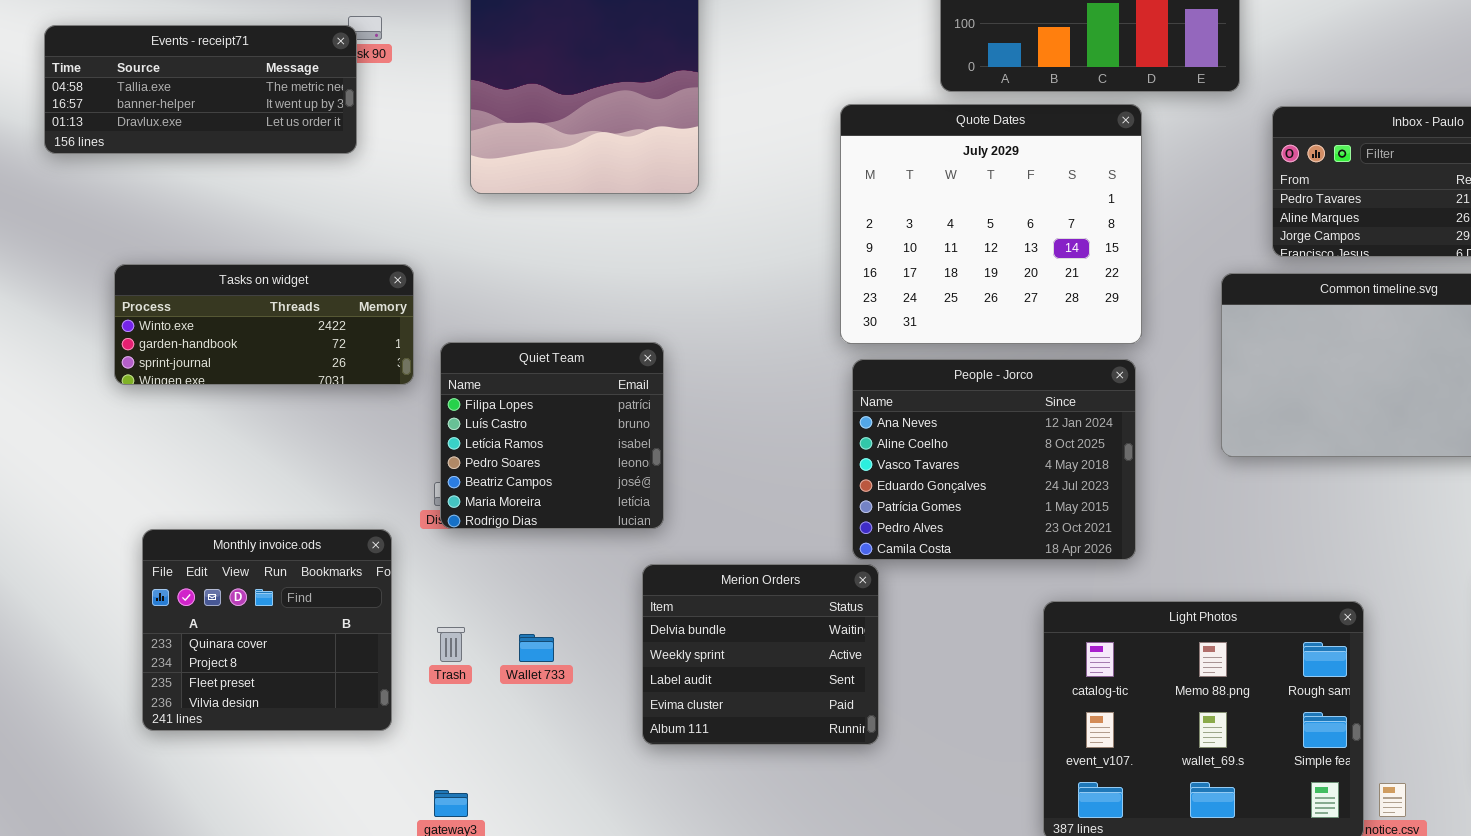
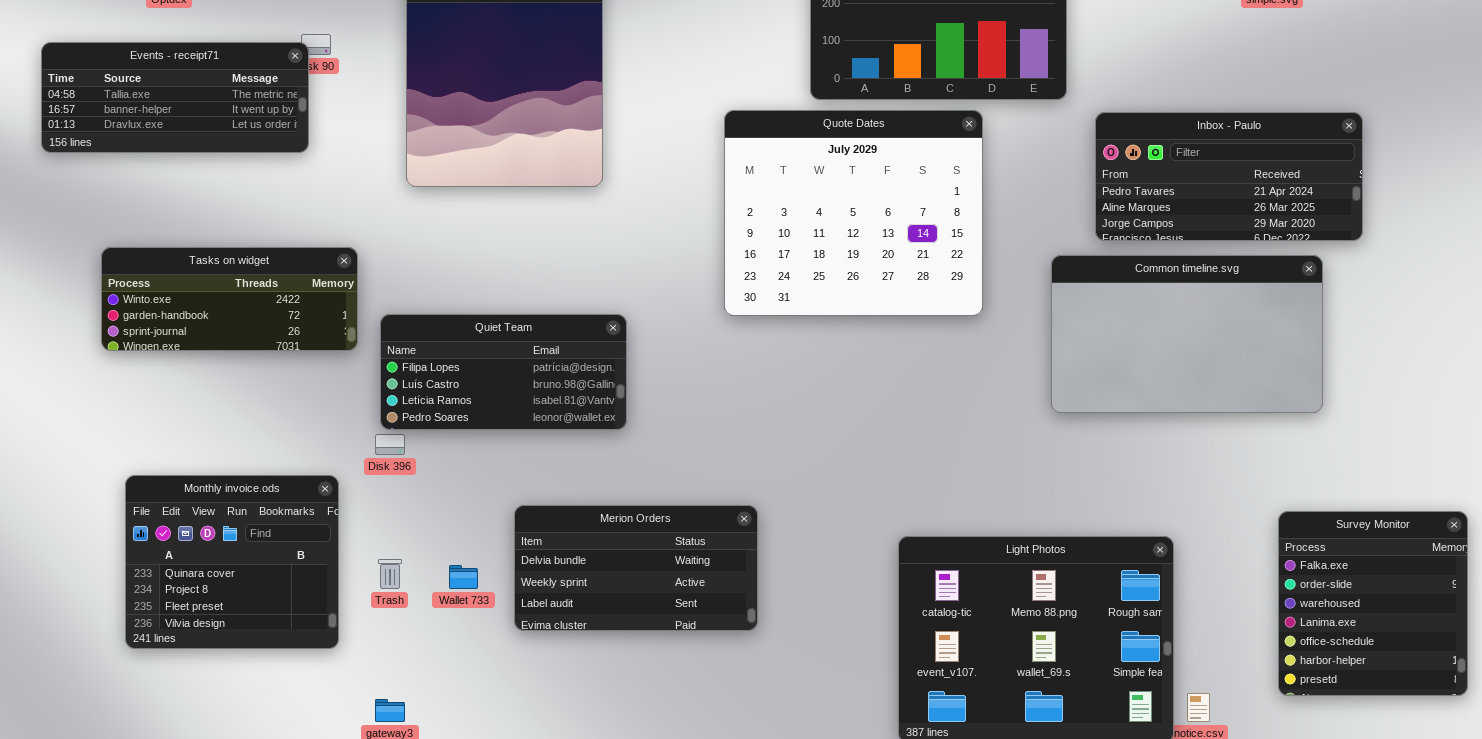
Quiet Team: [440,342,664,529] -> [380,314,627,430], resized
People - Jorco: [852,359,1136,560] -> none, closed
Merion Orders: [642,564,879,745] -> [514,505,758,631], resized

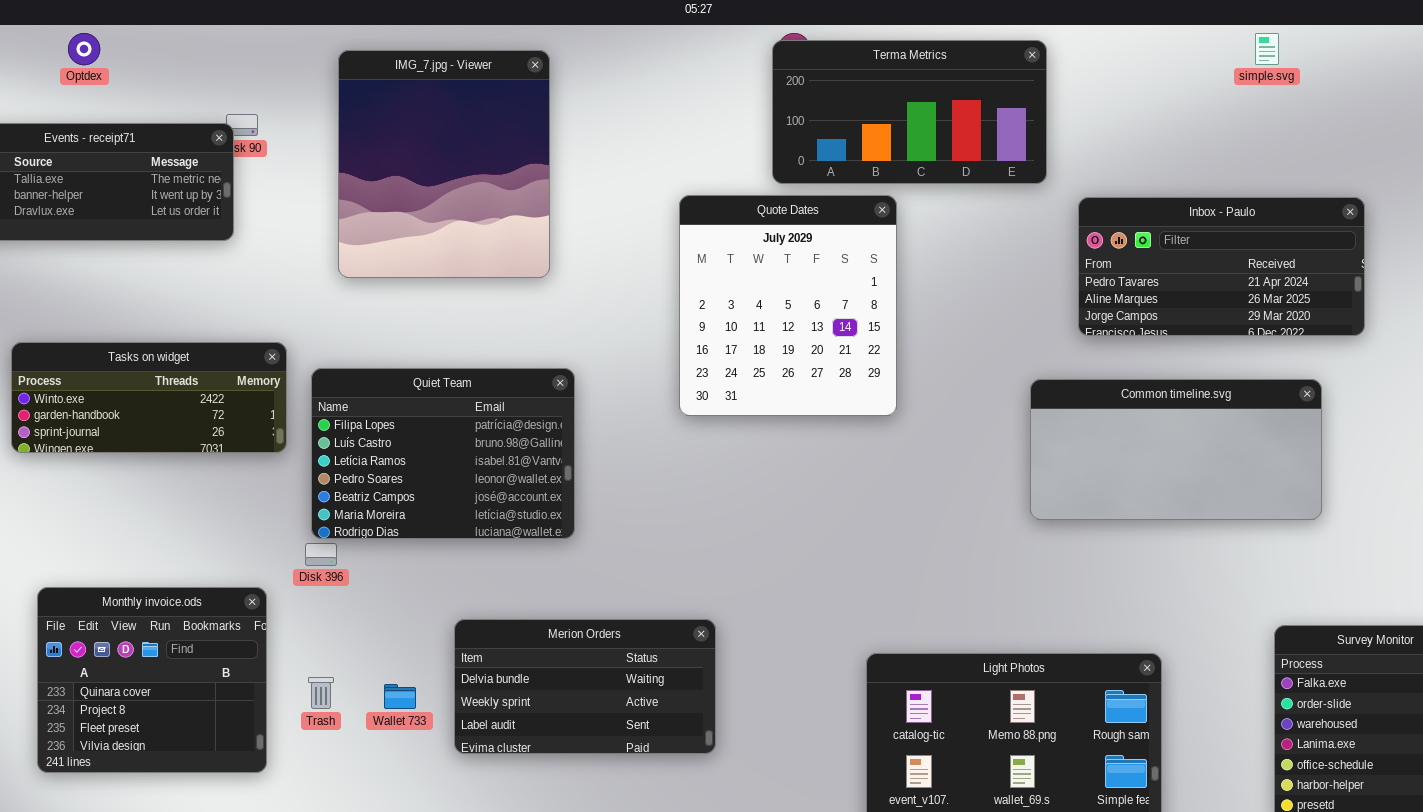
Quote Dates: [724,110,983,316] -> [679,195,897,416], resized
Common timeline.svg: [1051,255,1323,413] -> [1030,379,1322,520], resized
Quiet Team: [380,314,627,430] -> [311,368,575,539], resized

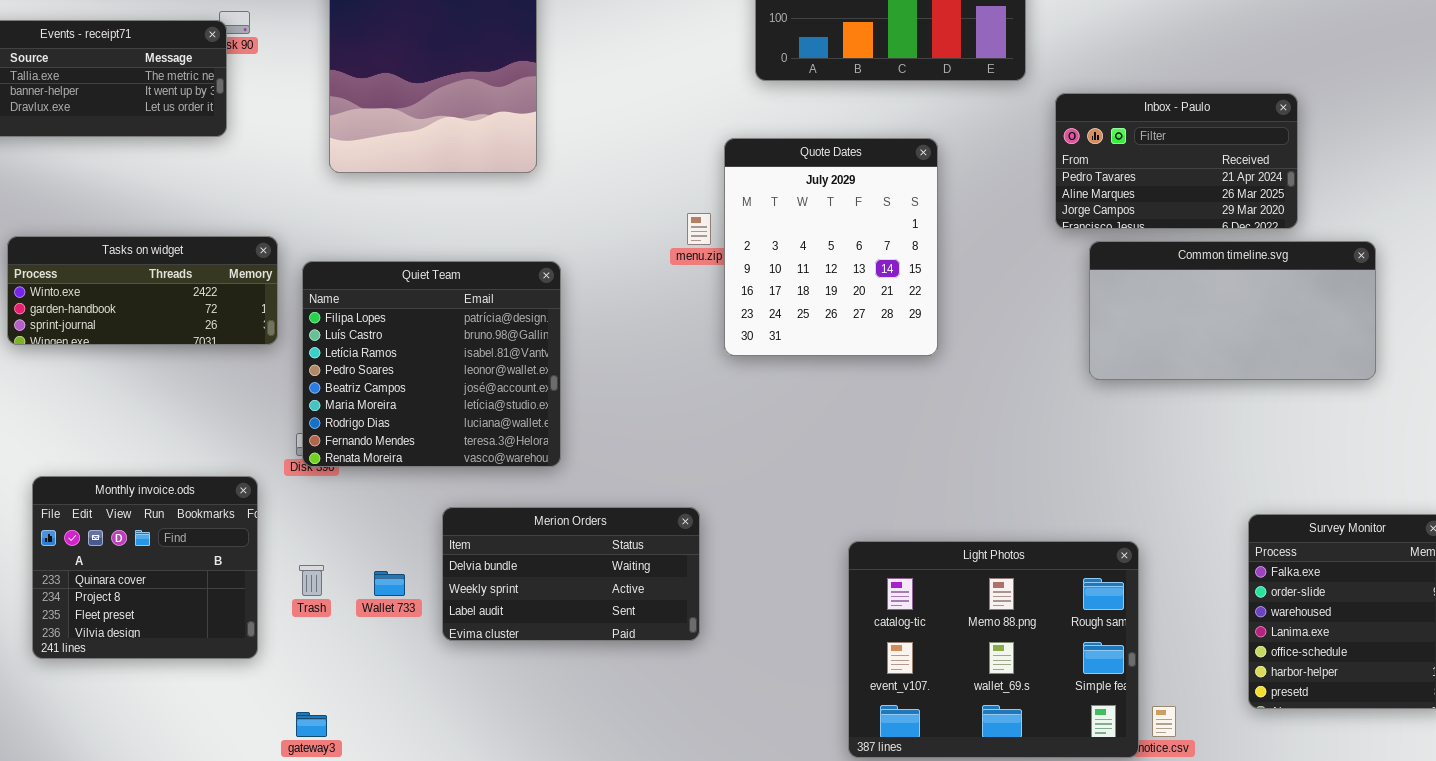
Quote Dates: [679,195,897,416] -> [724,138,938,356], moved
Inbox - Paulo: [1078,197,1365,336] -> [1055,93,1298,229], resized
Quiet Team: [311,368,575,539] -> [302,261,561,467], resized
Common timeline.svg: [1030,379,1322,520] -> [1089,241,1376,380], moved

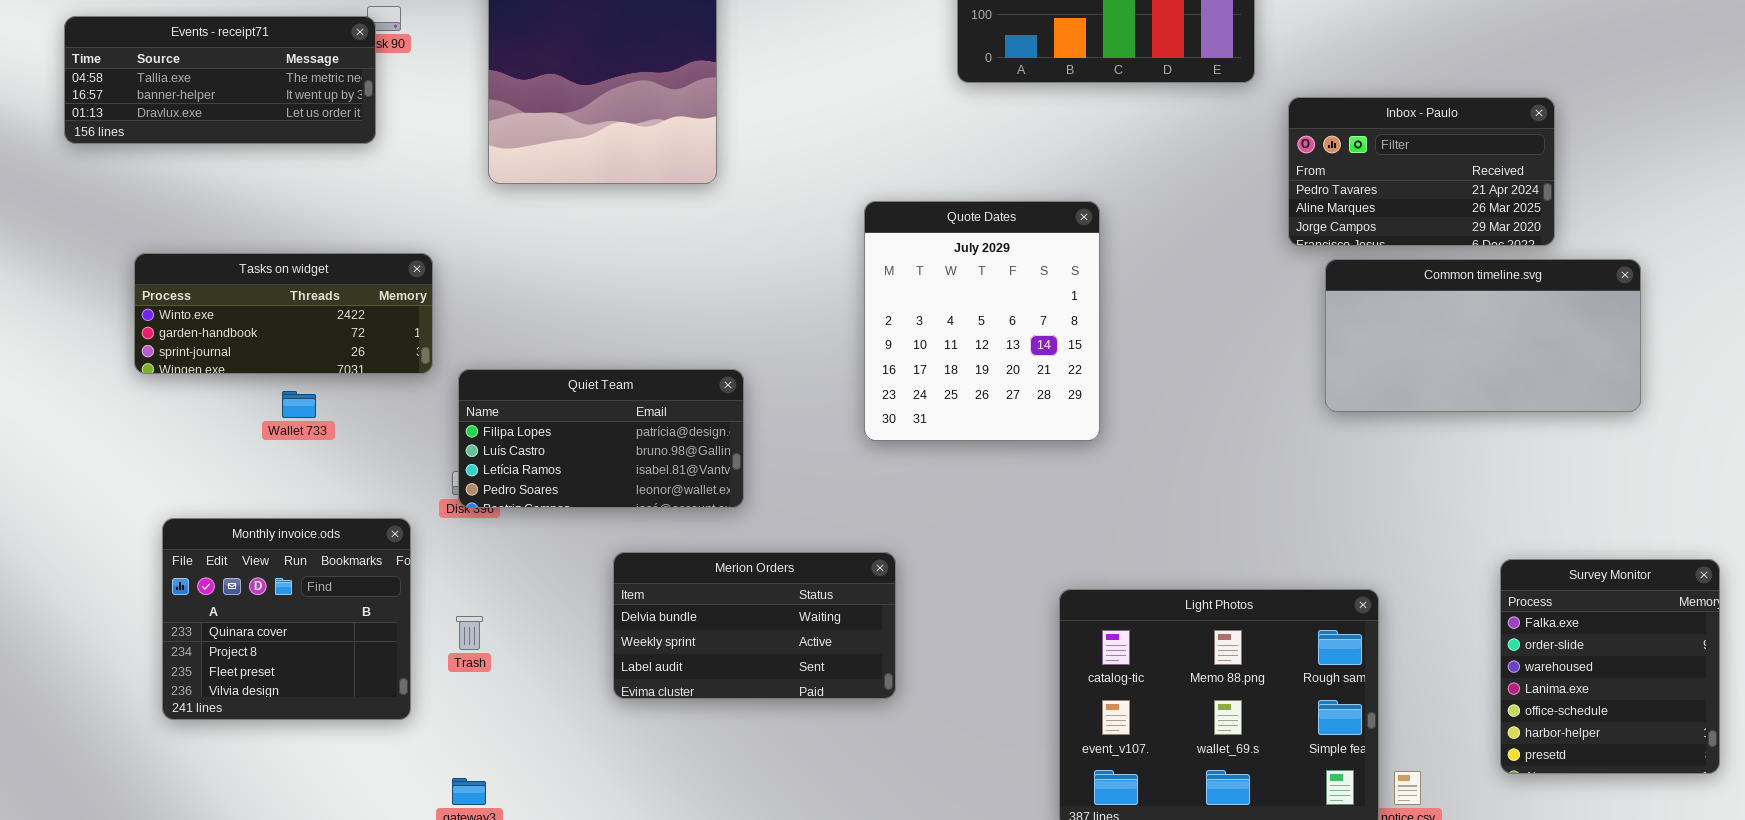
Quote Dates: [724,138,938,356] -> [864,201,1100,441], moved
Quiet Team: [302,261,561,467] -> [458,369,744,508], resized
Wallet 733: [374,571,405,596] -> [282,391,316,418], moved

